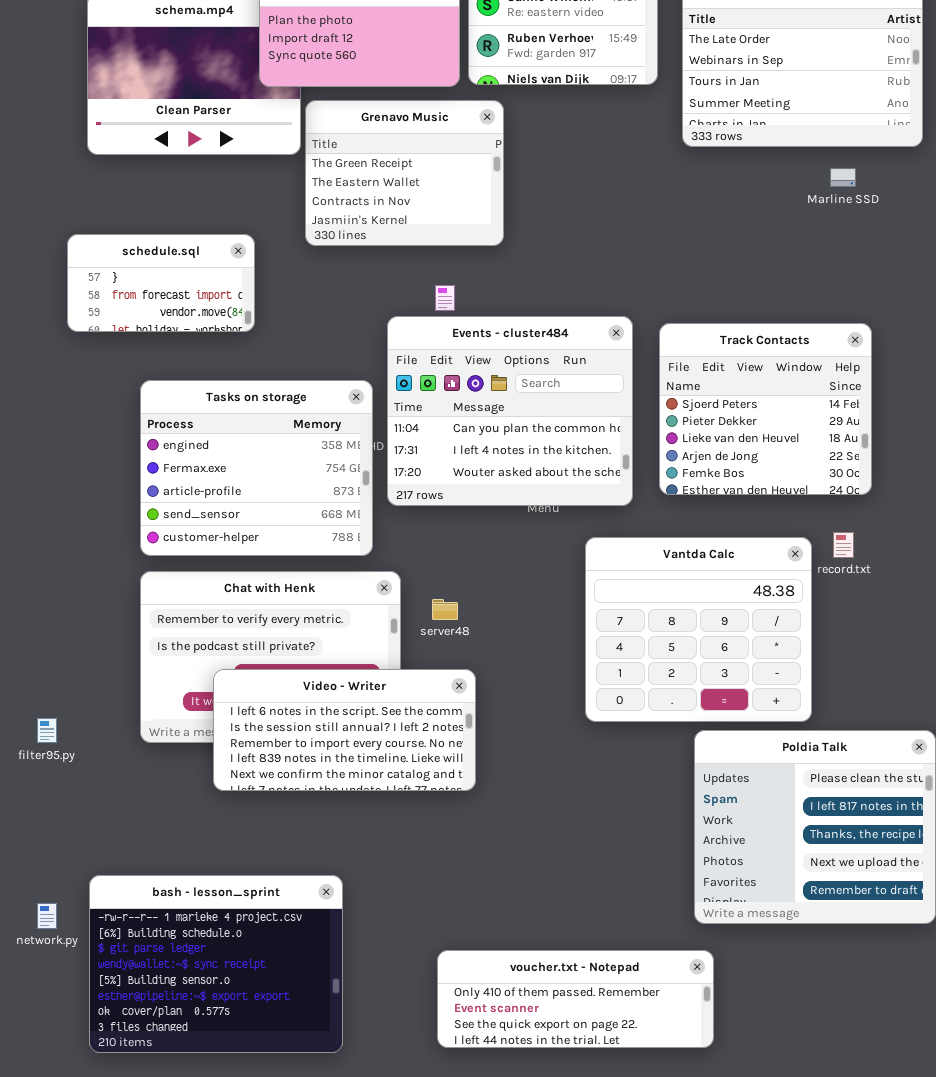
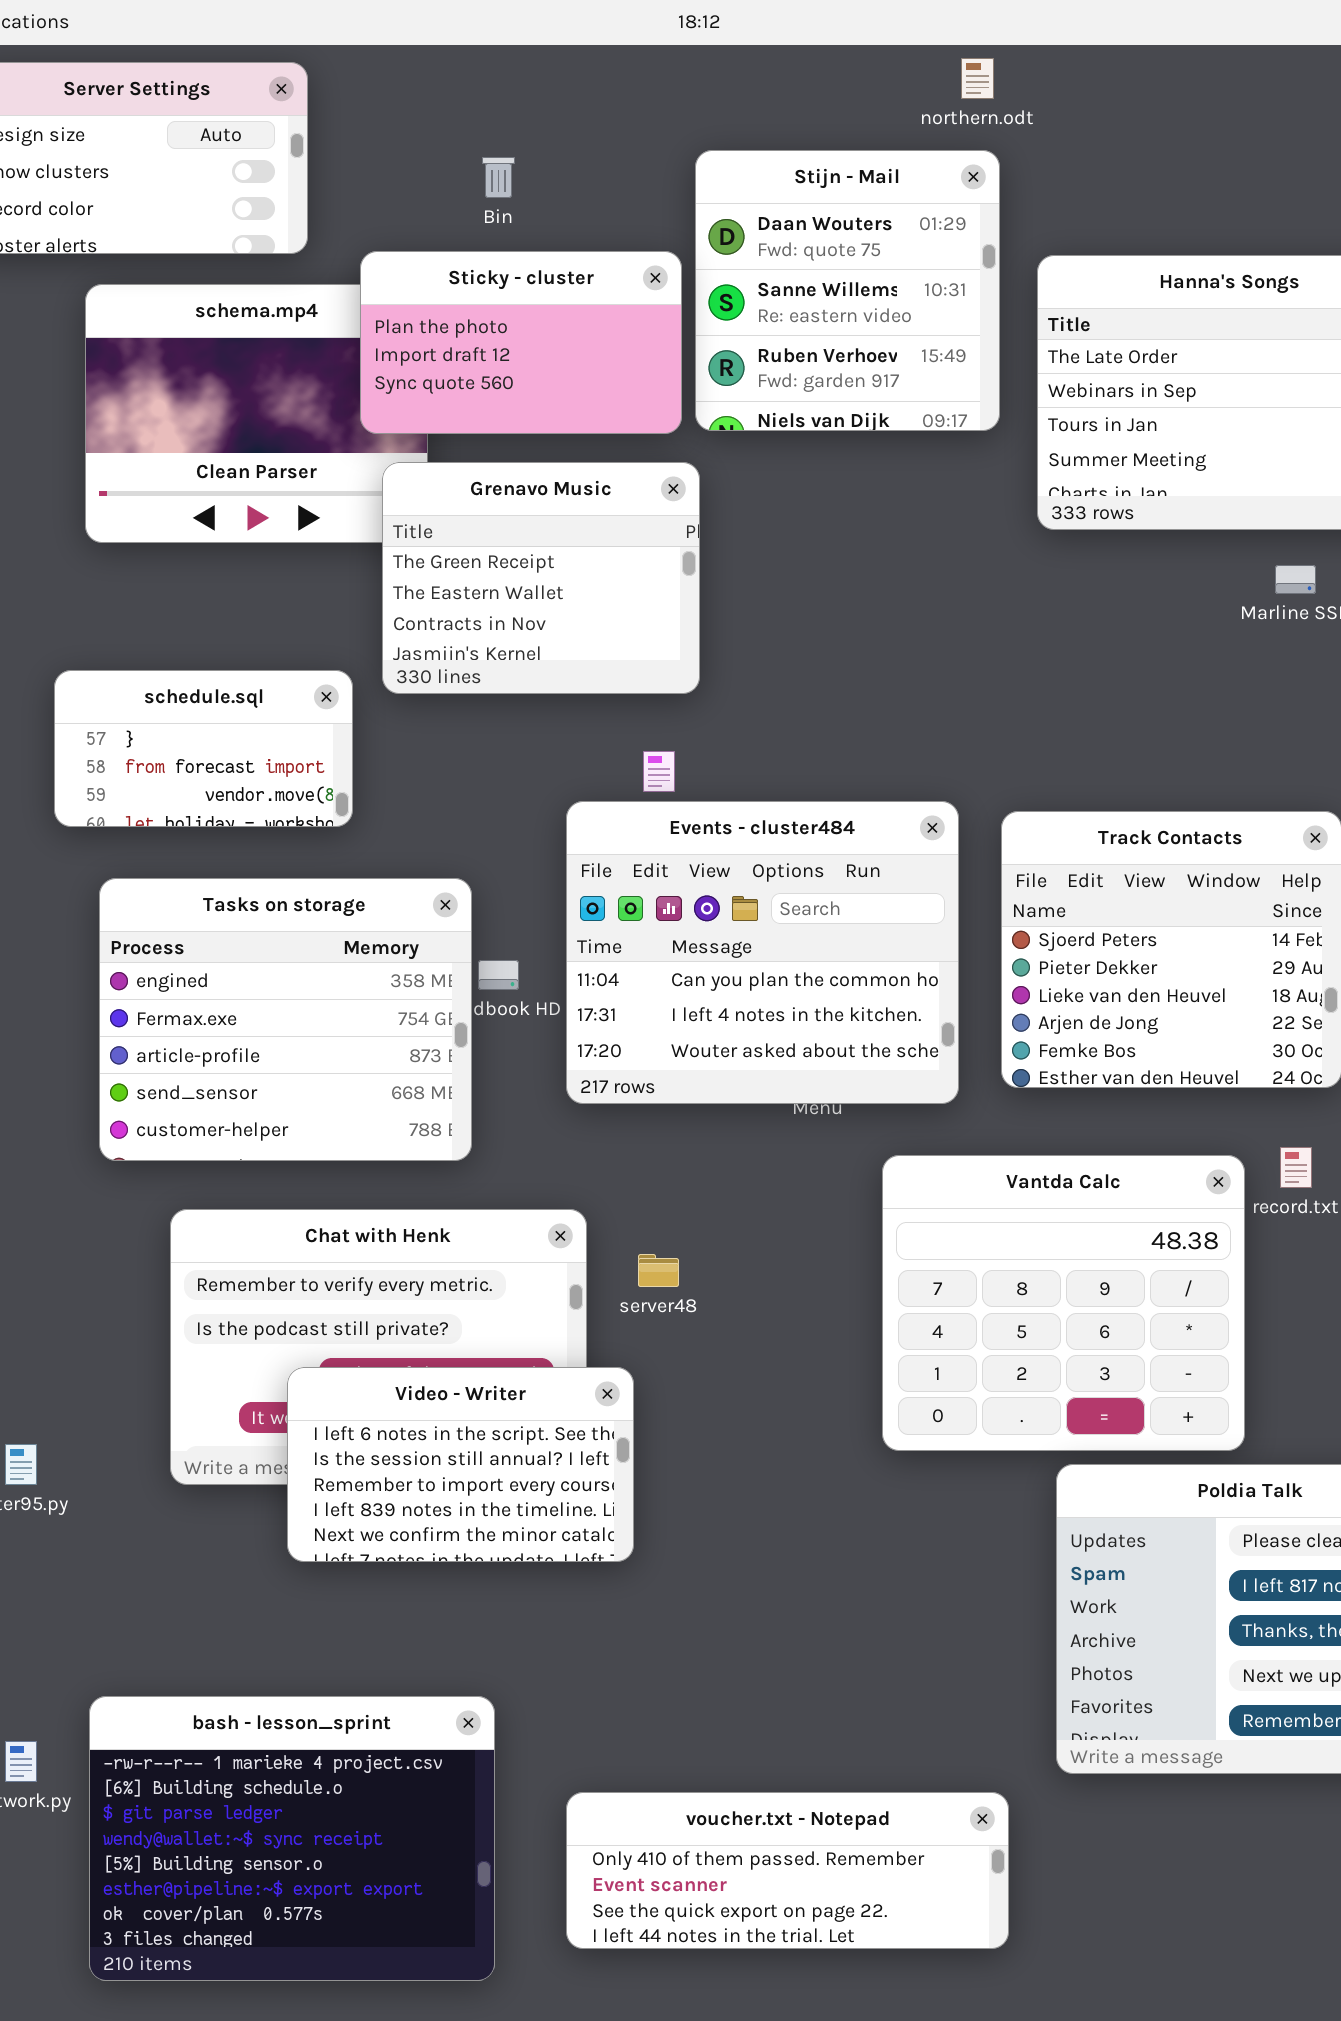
Grenavo Music: [305,100,504,246] -> [382,462,700,694], moved
Tasks on storage: [140,380,373,556] -> [99,878,472,1161], moved
Video - Writer: [213,669,476,791] -> [287,1367,634,1562], resized
voucher.txt - Notepad: [437,950,714,1048] -> [566,1792,1009,1949], moved

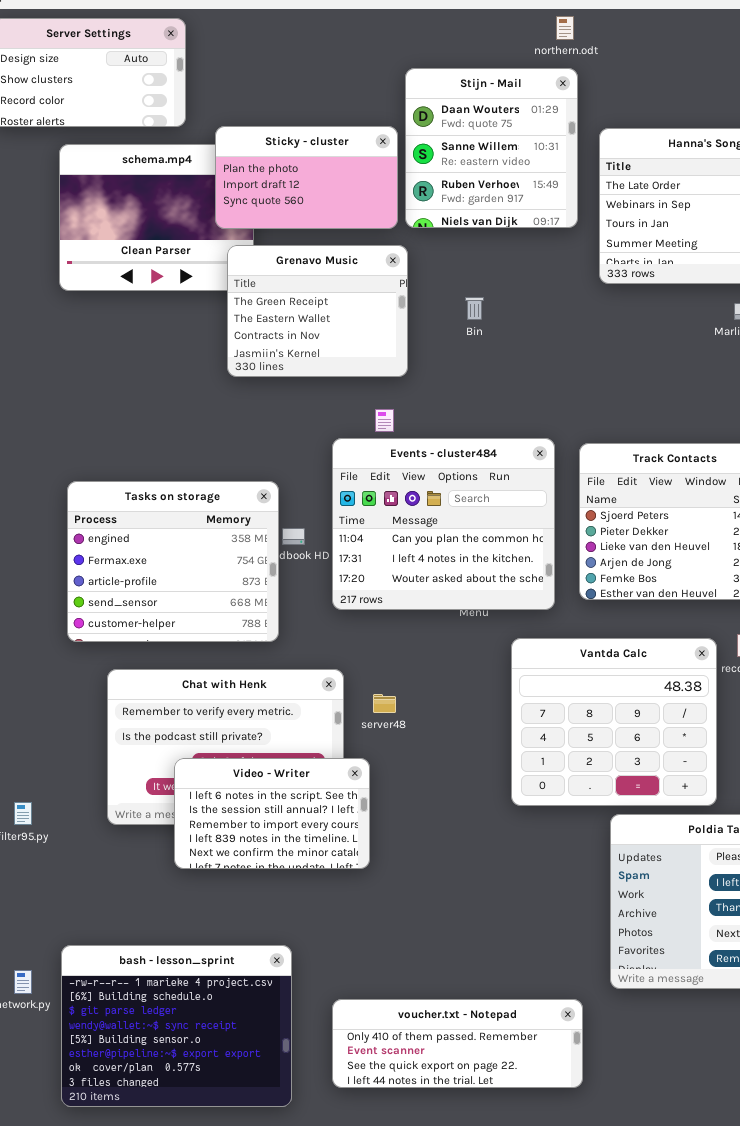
Bin: [482,157,515,198] -> [465,297,484,320], moved
schedule.sql: [54,670,353,827] -> none, closed

